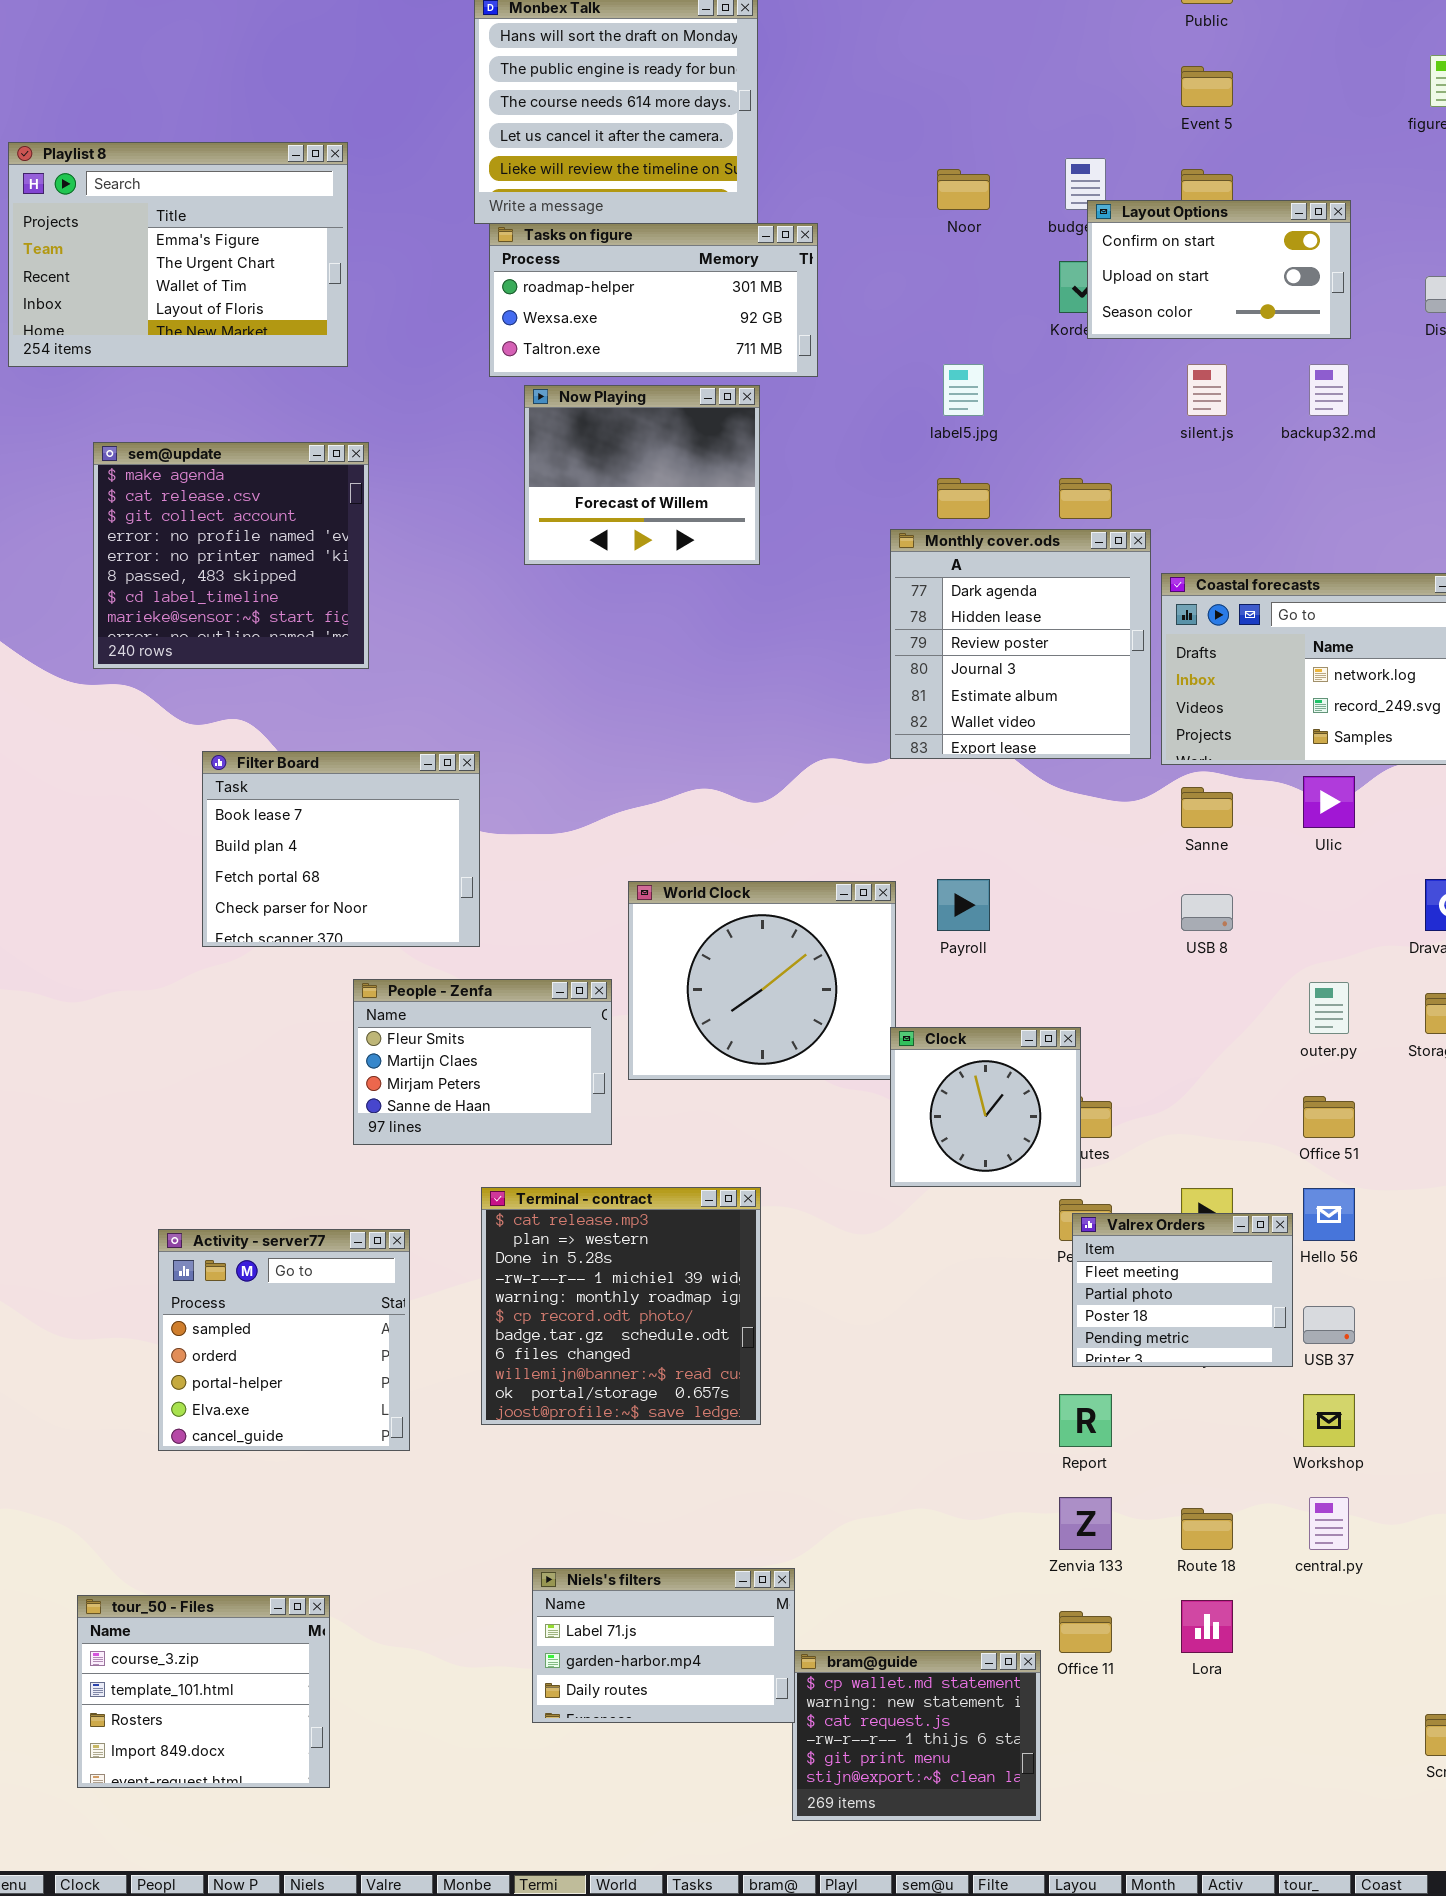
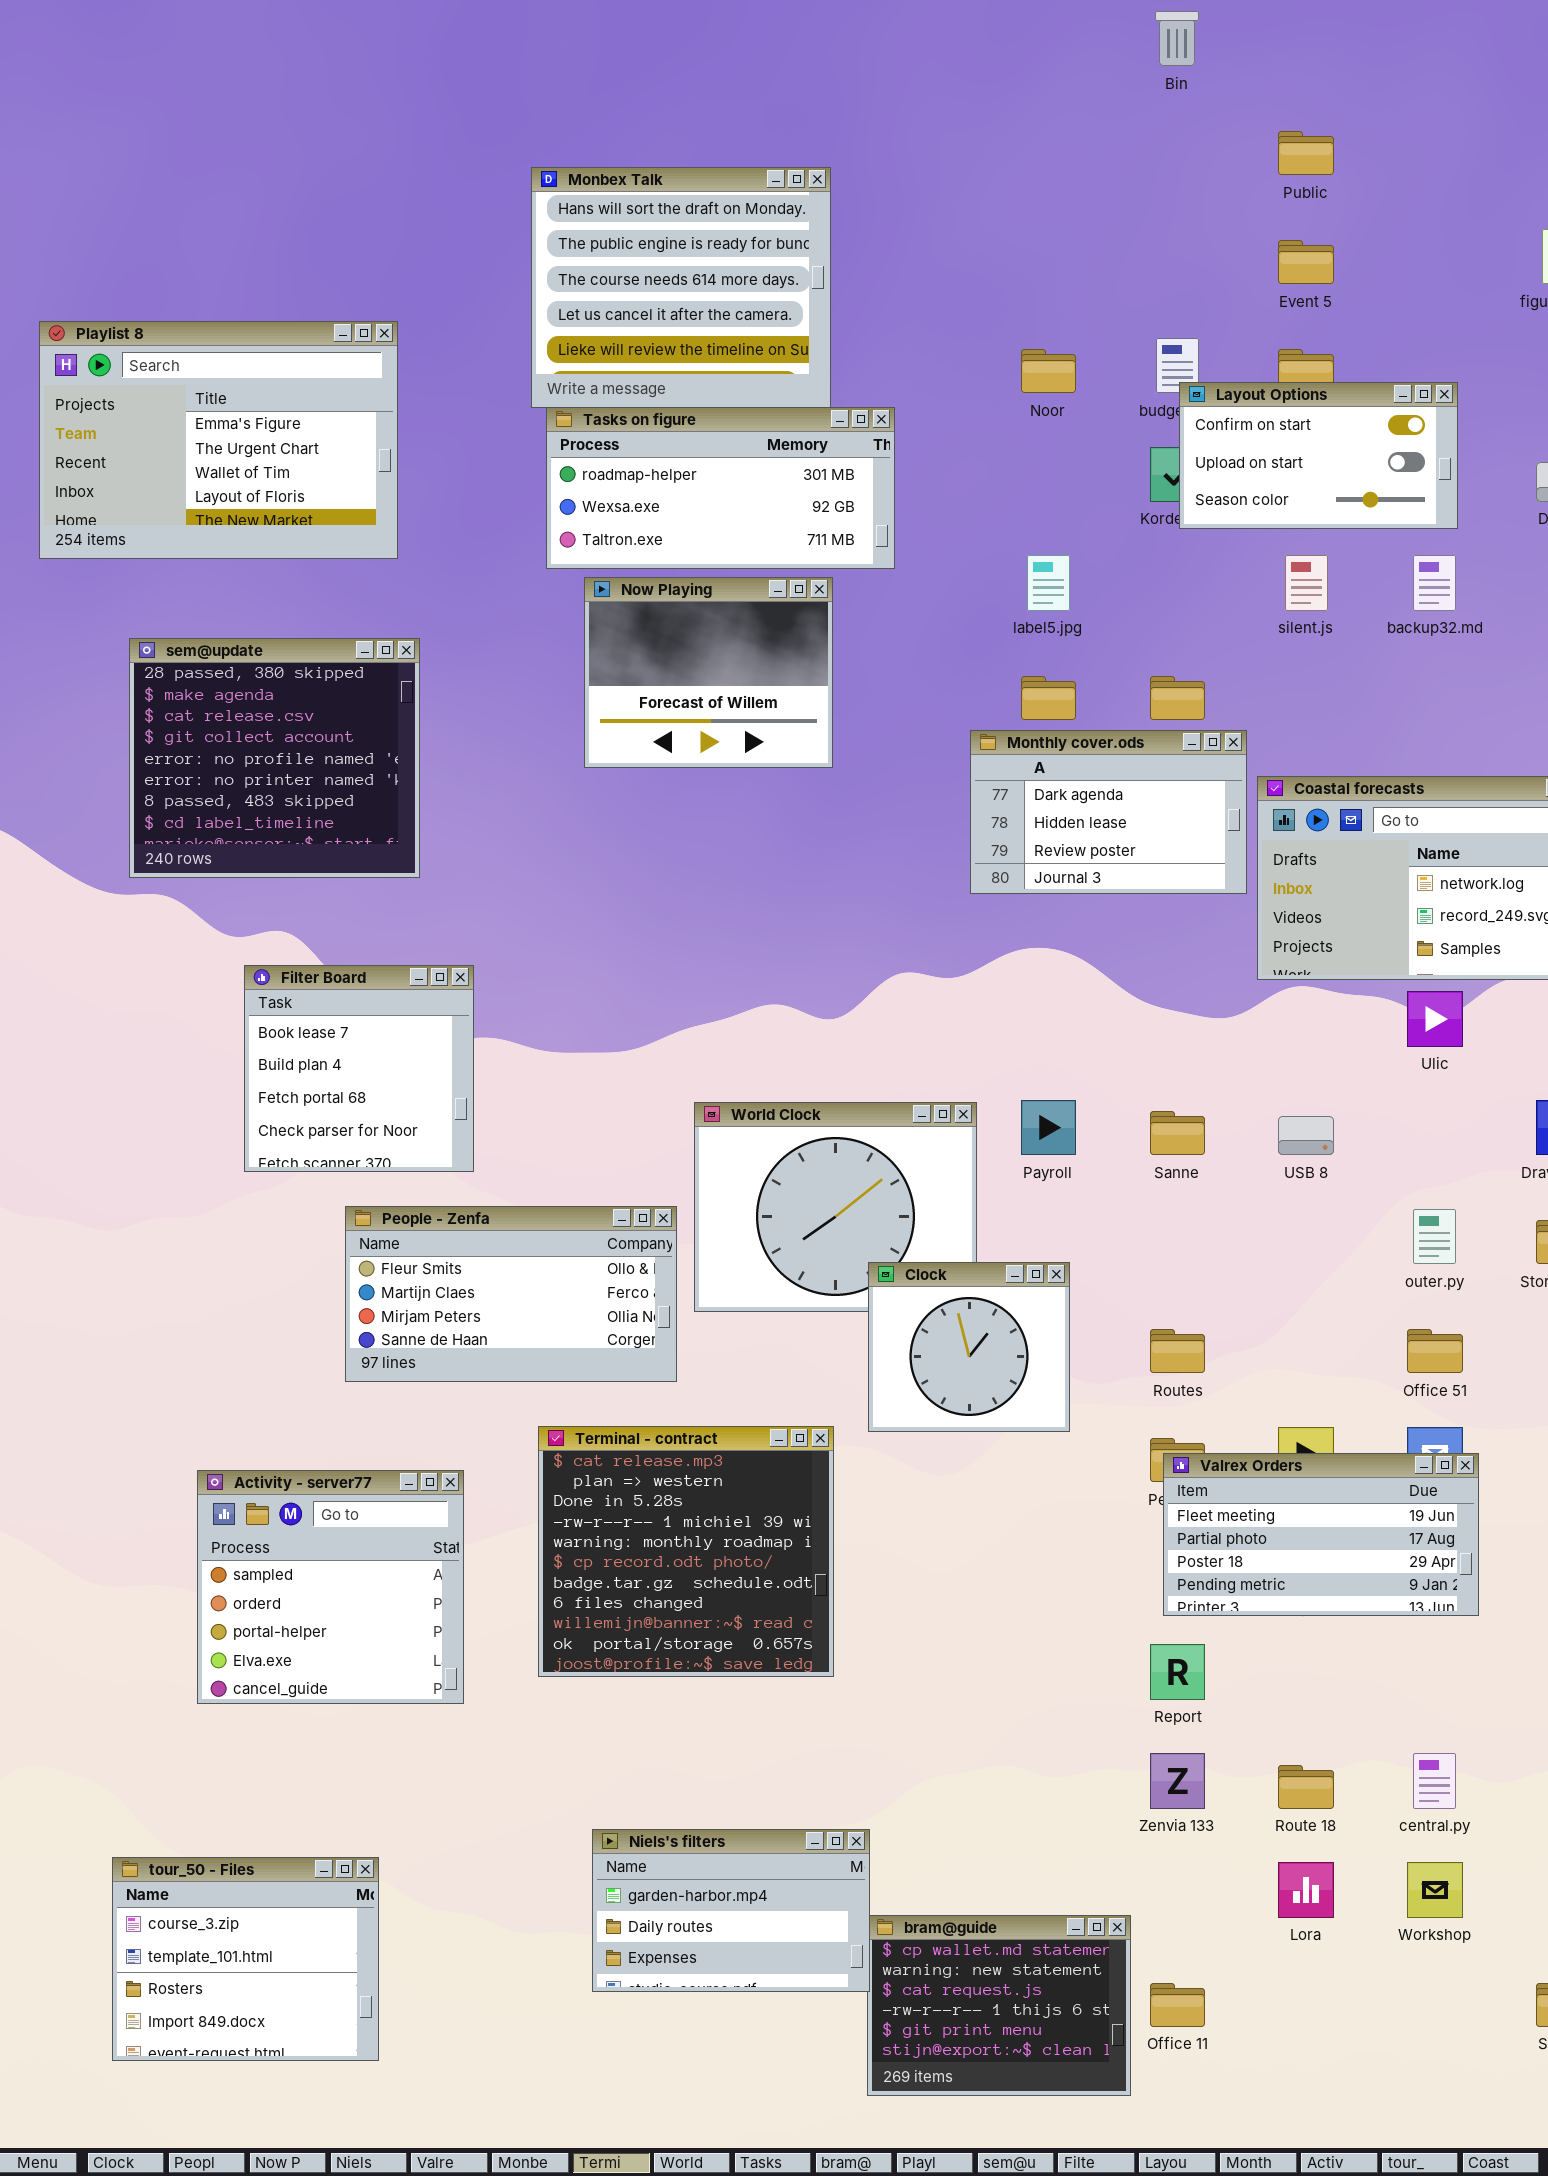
sem@update: [93,442,369,669] -> [129,638,420,878], scrolled up 1 row
Monthly cover.ods: [890,529,1151,759] -> [970,730,1247,894], resized
Filter Board: [202,751,480,947] -> [244,965,474,1172], resized
Sanne: [1181,787,1233,828] -> [1150,1111,1205,1155], moved
People - Zenfa: [353,979,612,1145] -> [345,1206,677,1382], resized
Clock: [890,1027,1081,1187] -> [868,1262,1070,1432], moved
Valrex Orders: [1072,1213,1293,1367] -> [1163,1453,1479,1616], resized
Workshop: [1303,1394,1355,1447] -> [1407,1862,1463,1918], moved
Niels's filters: [532,1568,795,1723] -> [592,1829,870,1992], scrolled down 1 row
Office 11: [1059,1611,1112,1653] -> [1150,1983,1205,2027], moved

